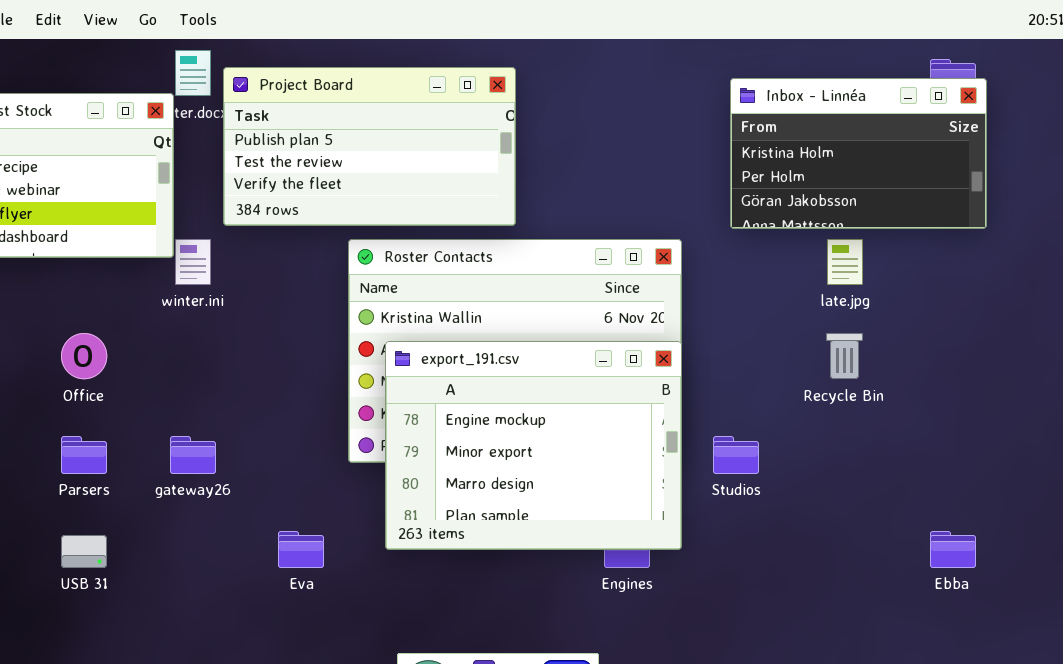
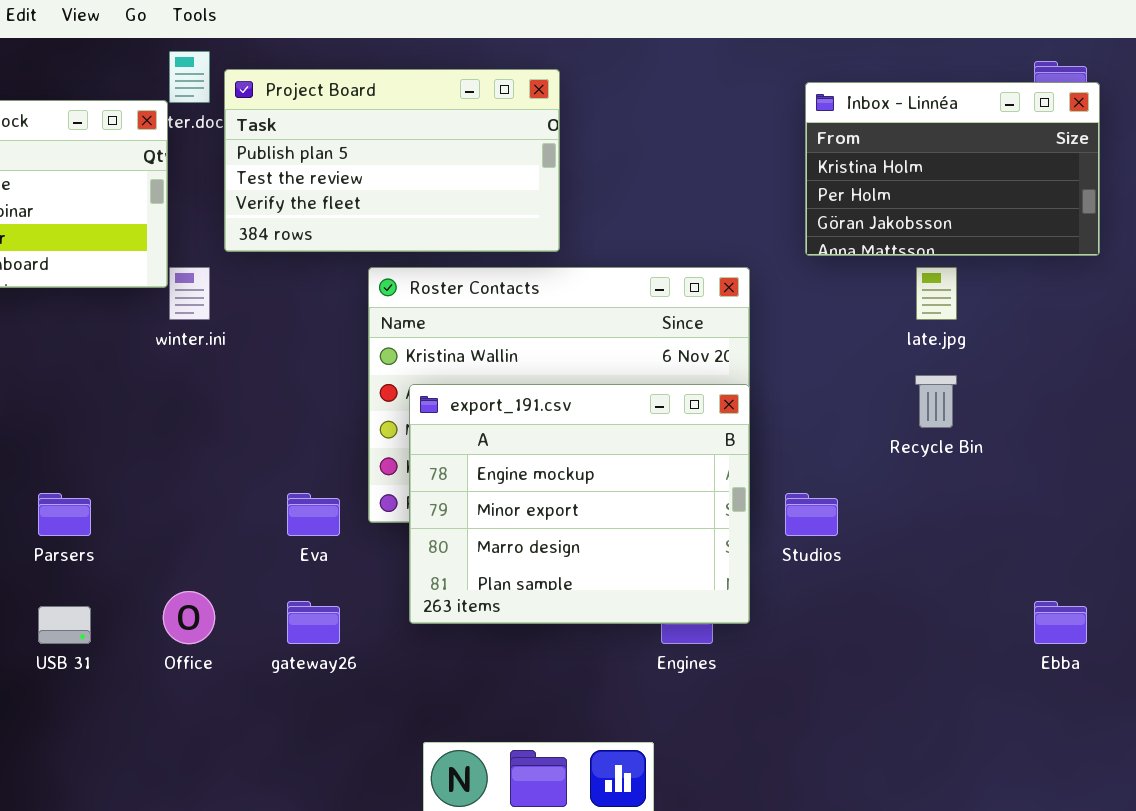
Office: [61,333,107,379] -> [163,591,215,644], moved
gateway26: [170,436,216,474] -> [287,601,340,644], moved
Eva: [278,531,324,568] -> [287,493,340,536], moved

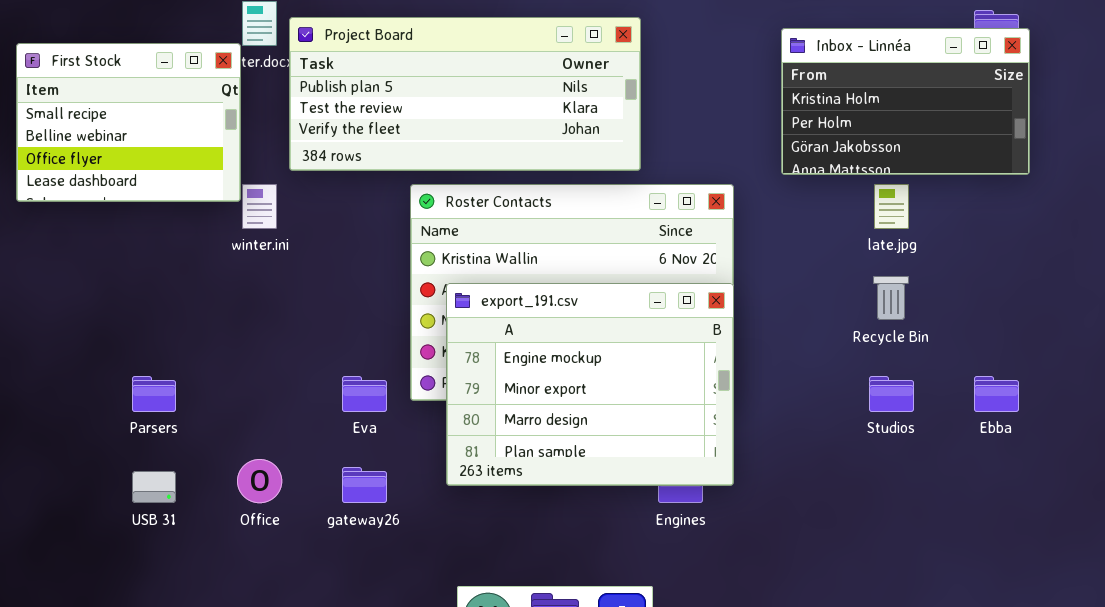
Project Board: [224,69,560,252] -> [289,17,641,171], resized
Studios: [785,493,838,536] -> [869,376,914,412], moved
Ebba: [1034,601,1087,644] -> [974,376,1019,412], moved

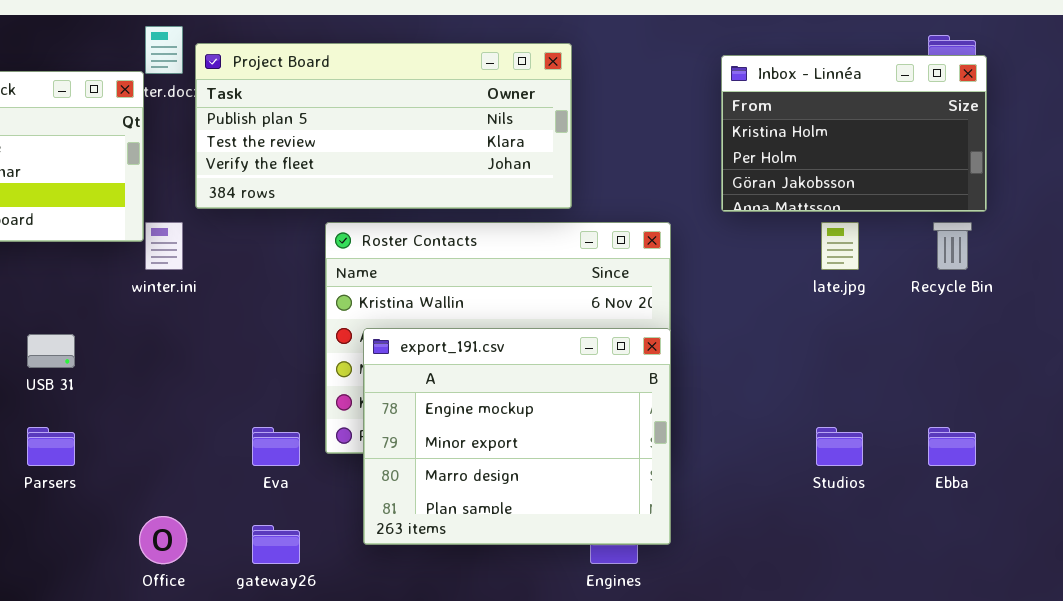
Recycle Bin: [873,276,909,320] -> [933,222,972,270], moved
USB 31: [132,471,176,503] -> [27,334,75,368], moved

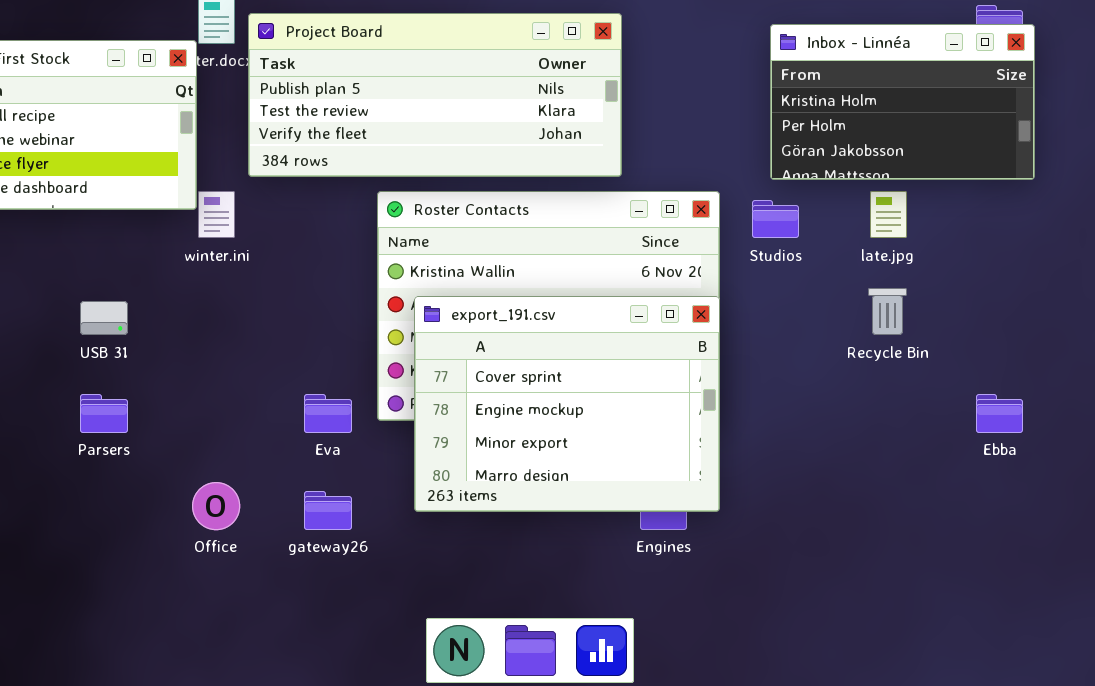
Recycle Bin: [933,222,972,270] -> [868,288,907,335], moved
export_191.csv: [363,328,671,545] -> [414,296,720,512], scrolled up 1 row
Studios: [816,427,863,466] -> [752,200,799,238], moved

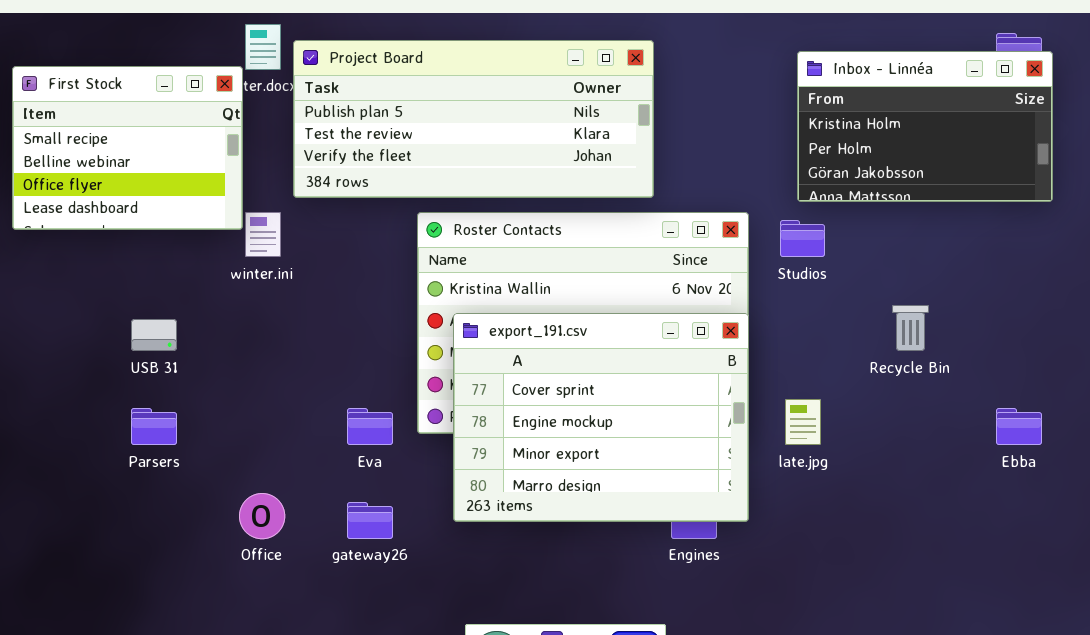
late.jpg: [870,191,907,238] -> [785,399,821,445], moved

